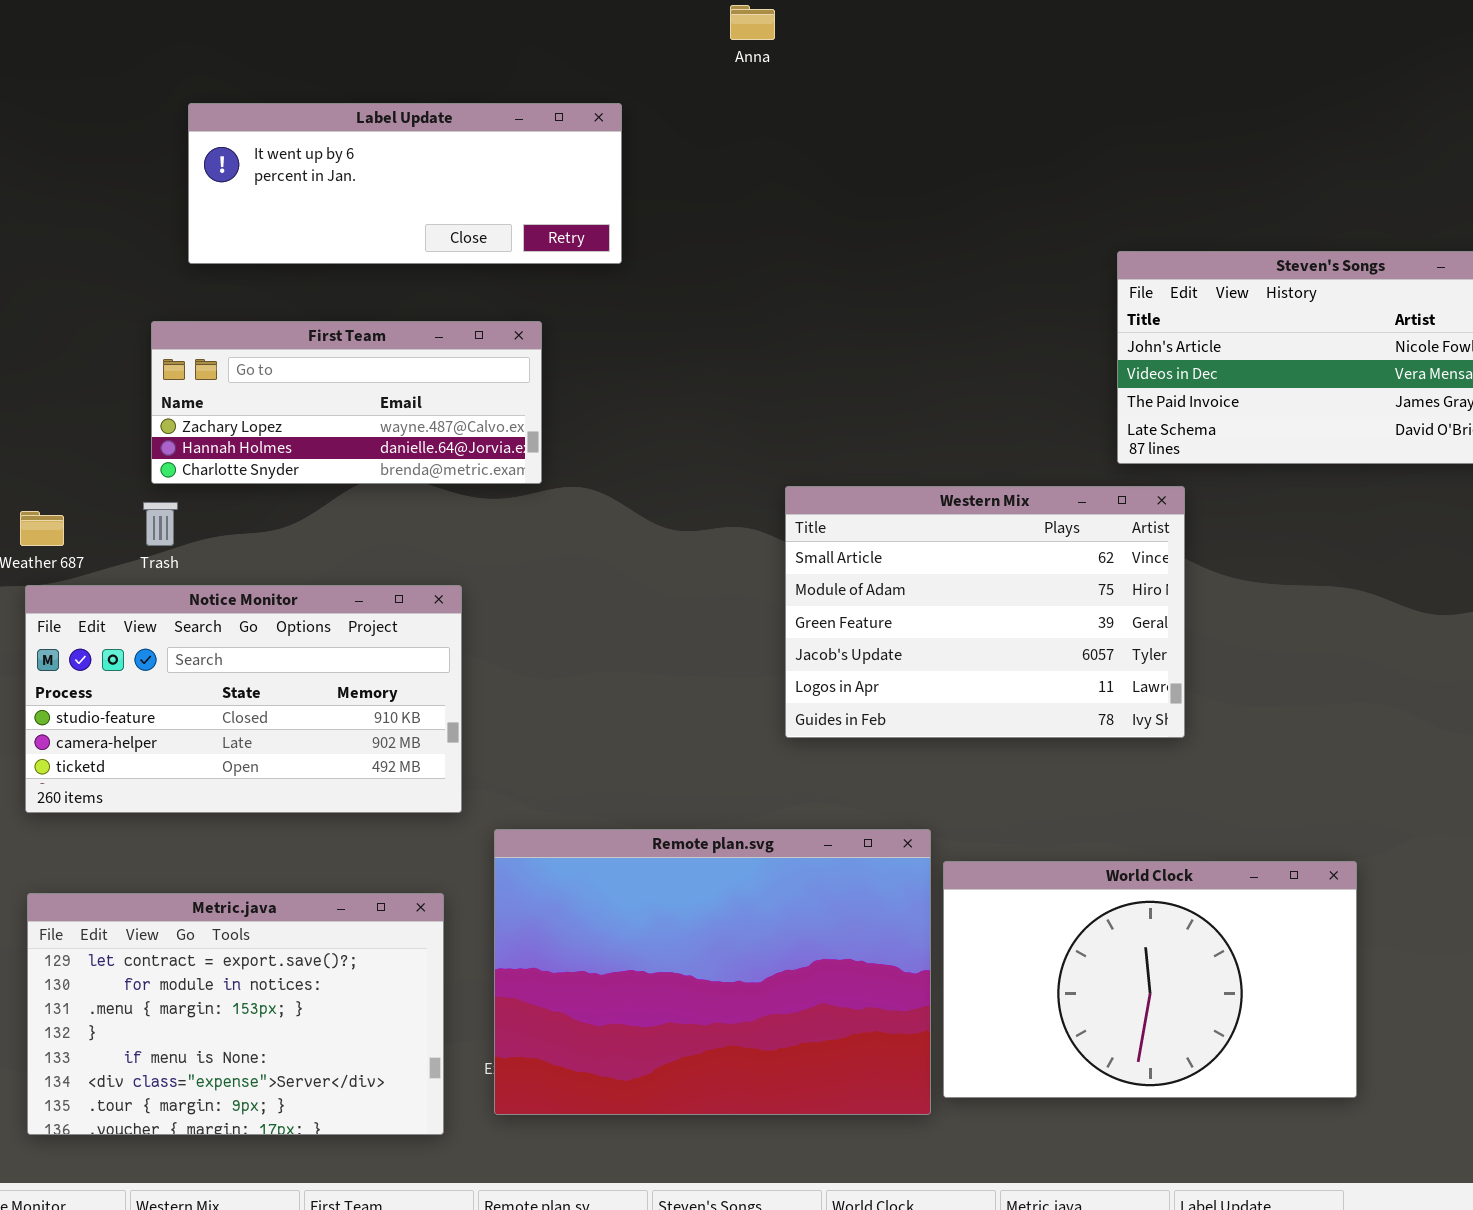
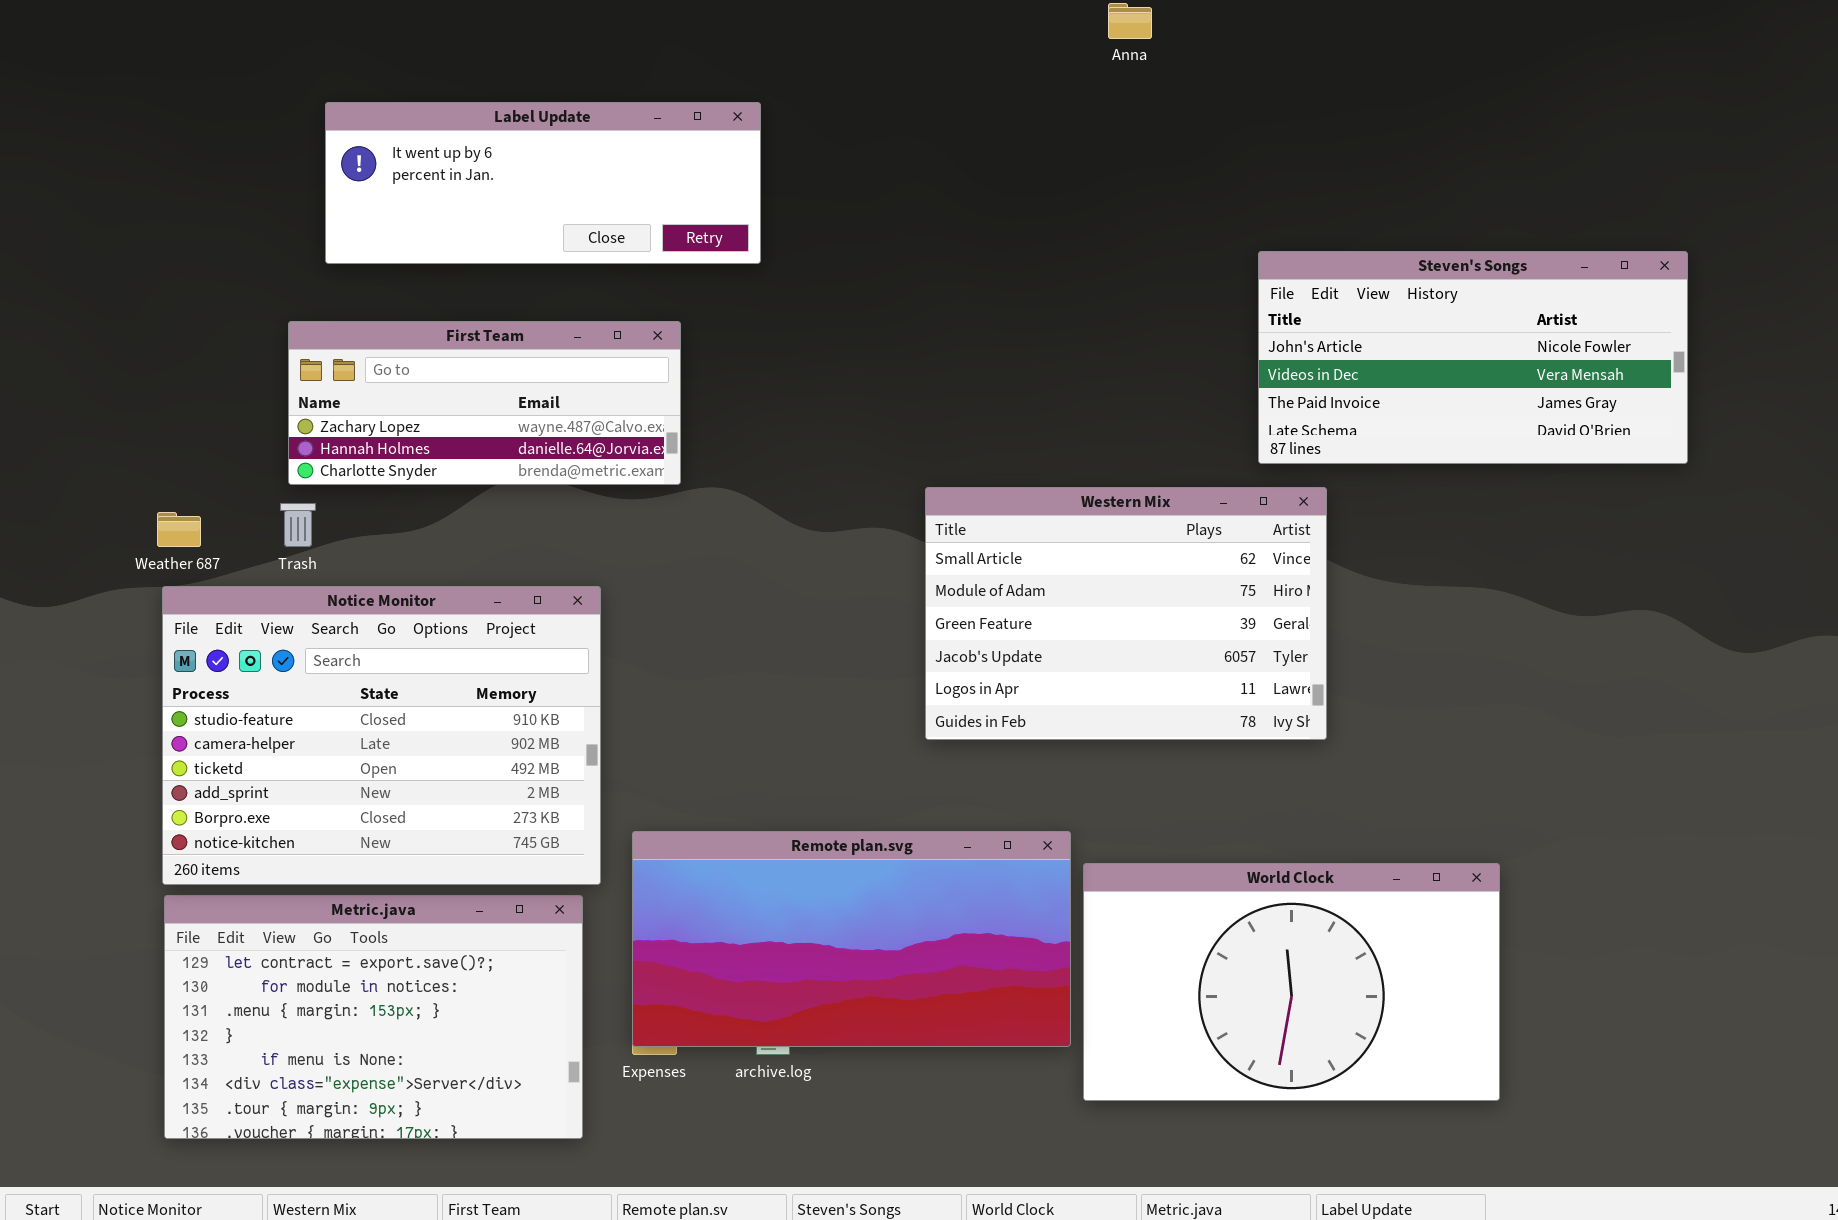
Anna: [730,5,775,40] -> [1108,3,1152,39], moved
Notice Monitor: [25,585,462,813] -> [162,586,601,885], resized
Remote plan.svg: [494,829,931,1115] -> [632,831,1071,1047], resized

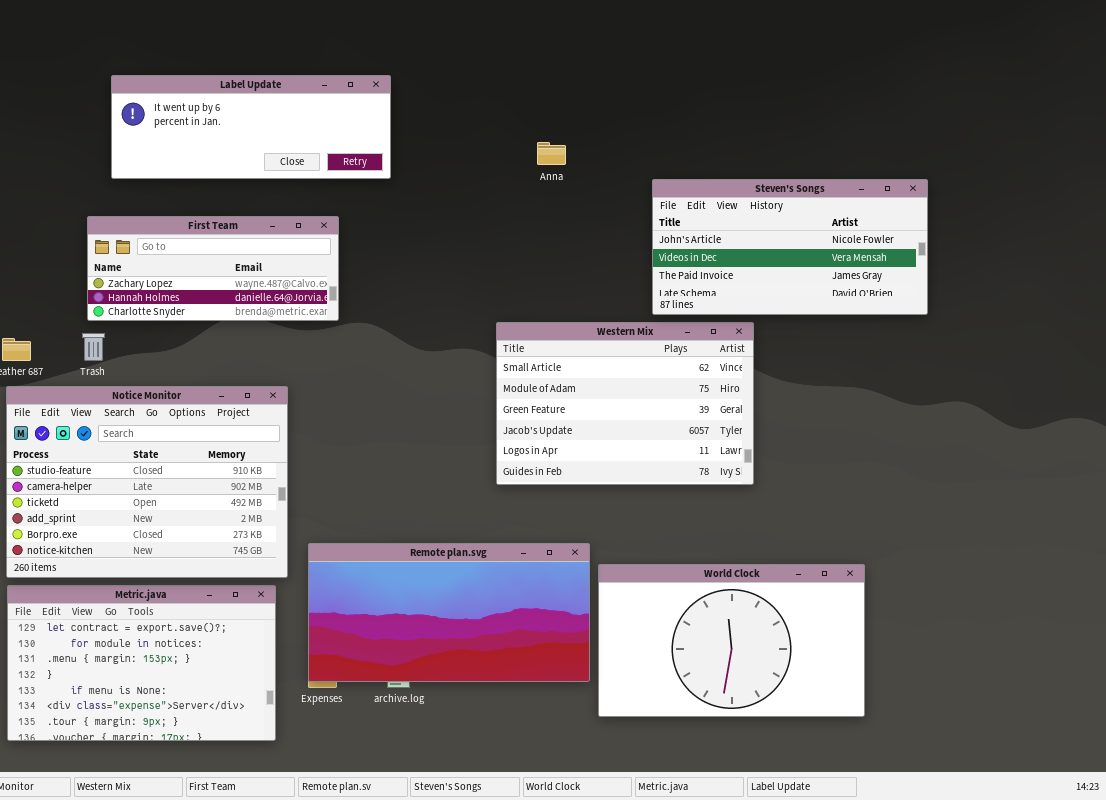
Anna: [1108,3,1152,39] -> [537,142,566,165], moved
Steven's Songs: [1258,251,1688,464] -> [652,179,928,315], moved

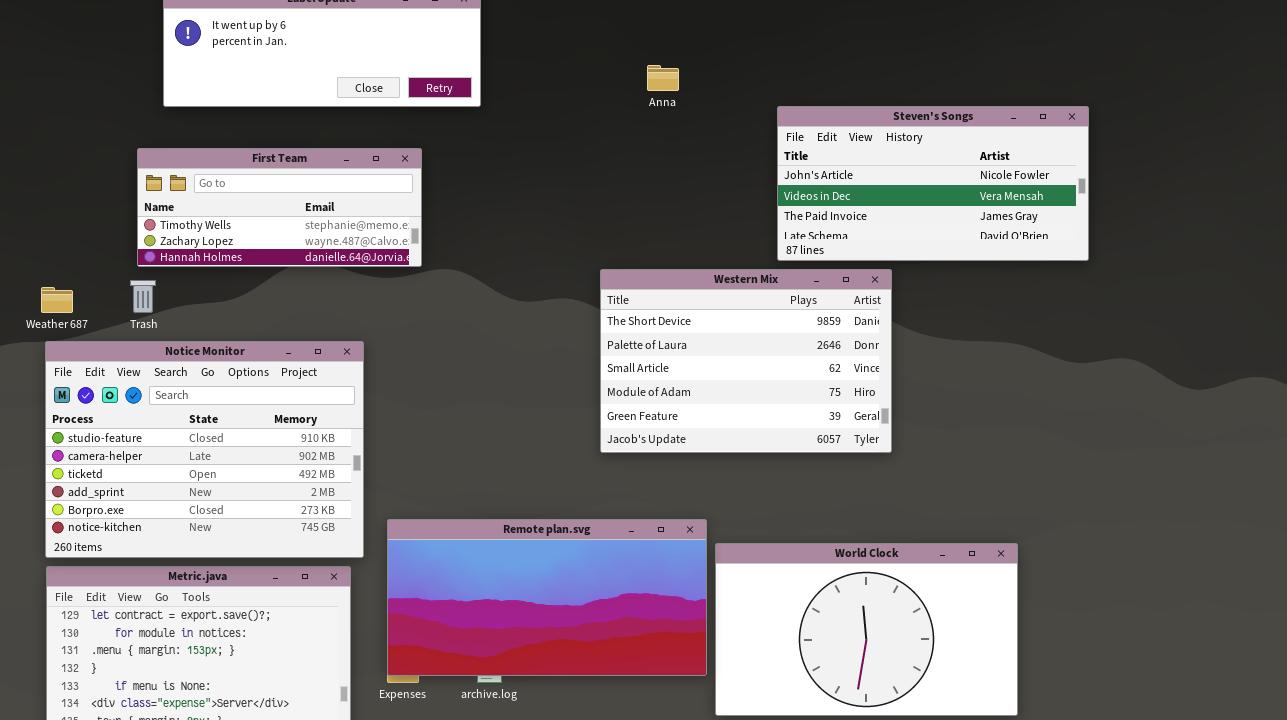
First Team: [87,216,339,321] -> [137,148,422,267], scrolled up 1 row
Western Mix: [496,322,754,485] -> [600,269,892,453], scrolled up 2 rows

